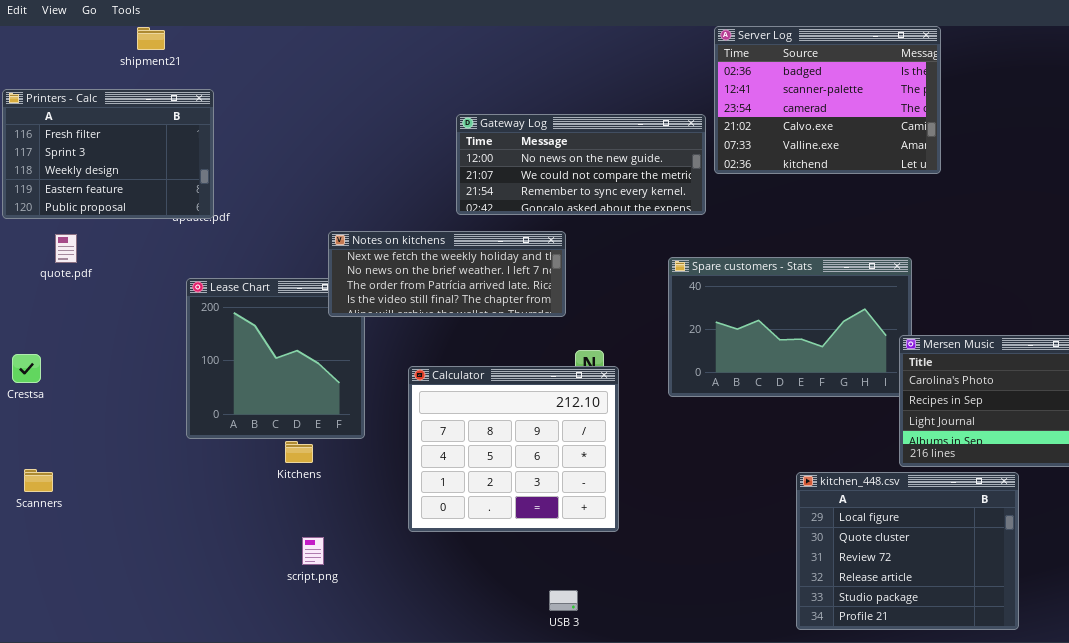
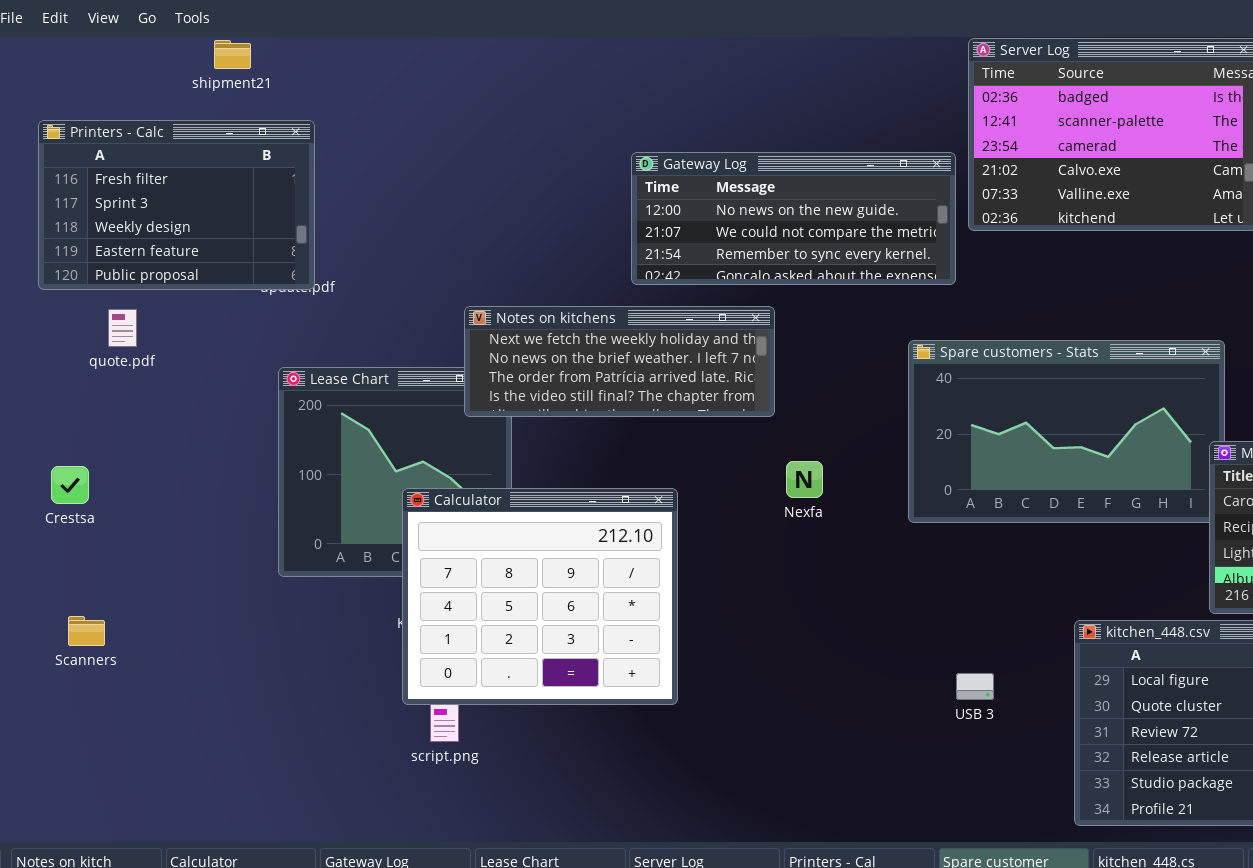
Calculator: [408,366,619,532] -> [402,488,678,705], moved
USB 3: [549,590,578,611] -> [956,673,994,700], moved

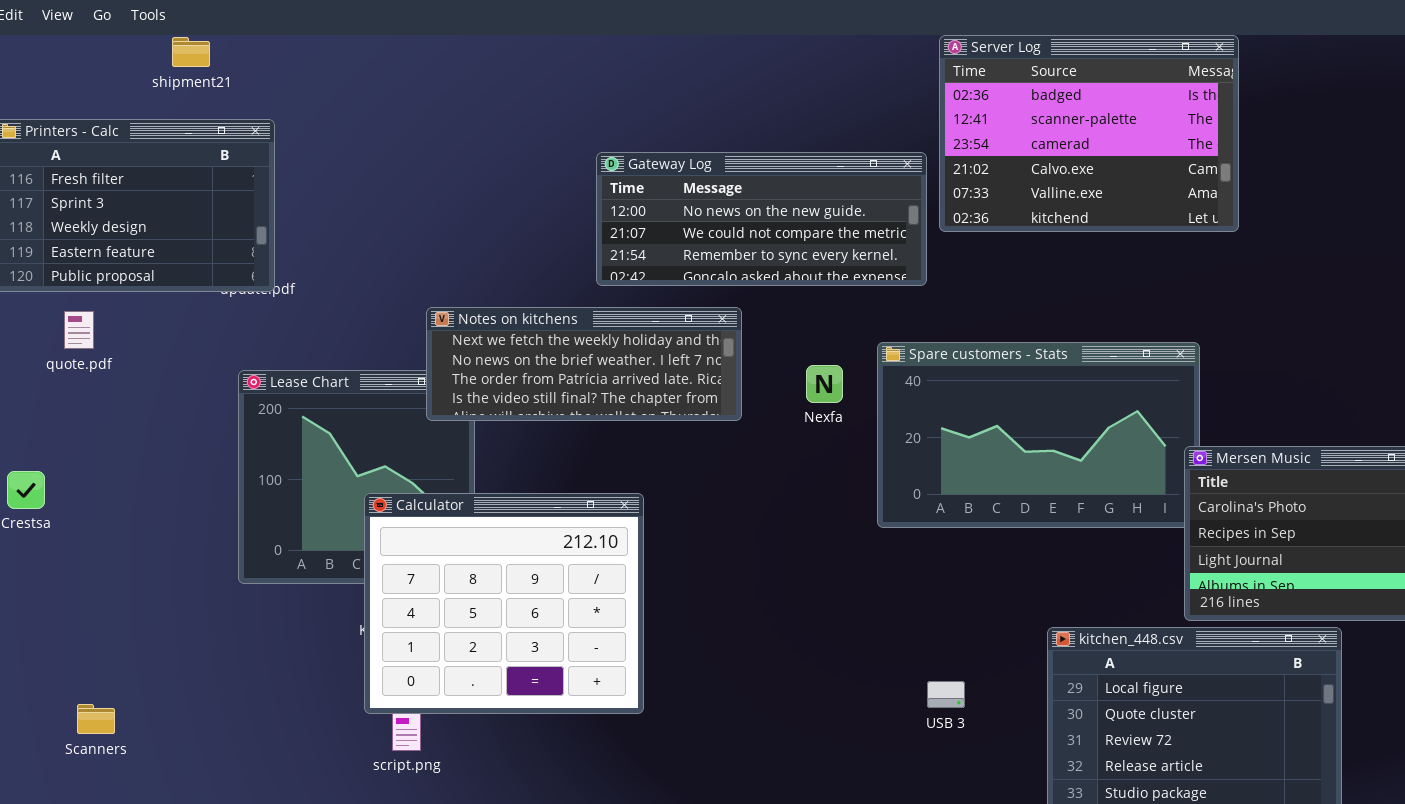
Nexfa: [786,461,823,498] -> [806,365,843,403], moved
Scanners: [68,616,105,646] -> [77,704,115,734], moved

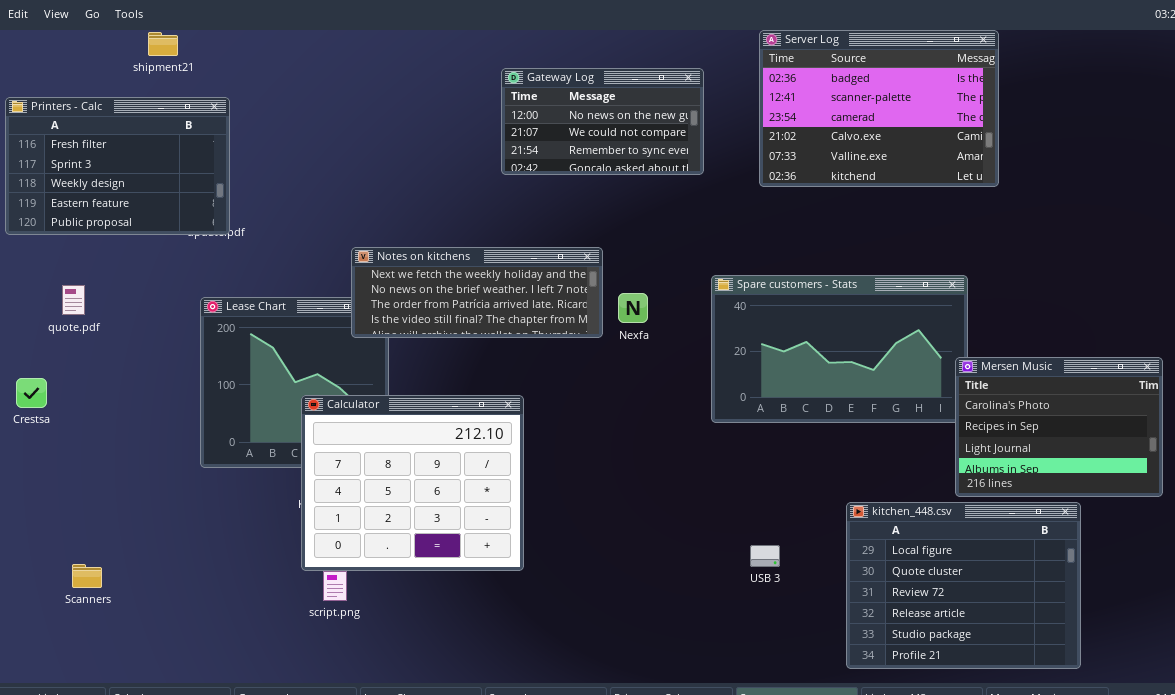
Gateway Log: [596,152,927,286] -> [501,68,704,175], moved, resized
quote.pdf: [64,311,94,349] -> [62,285,85,315], moved
Nexfa: [806,365,843,403] -> [618,293,648,323], moved

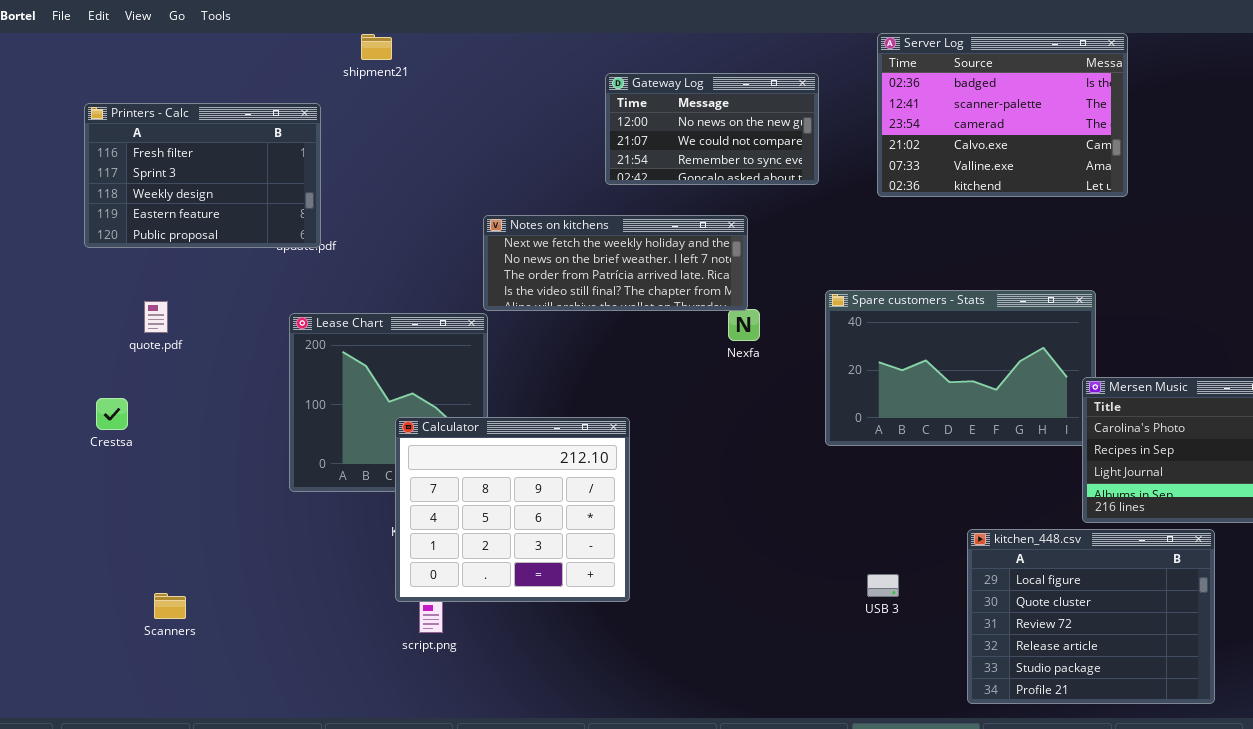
shipment21: [148,32,178,56] -> [361,34,392,60], moved
Notes on kitchens: [351,247,603,338] -> [483,215,748,311], moved

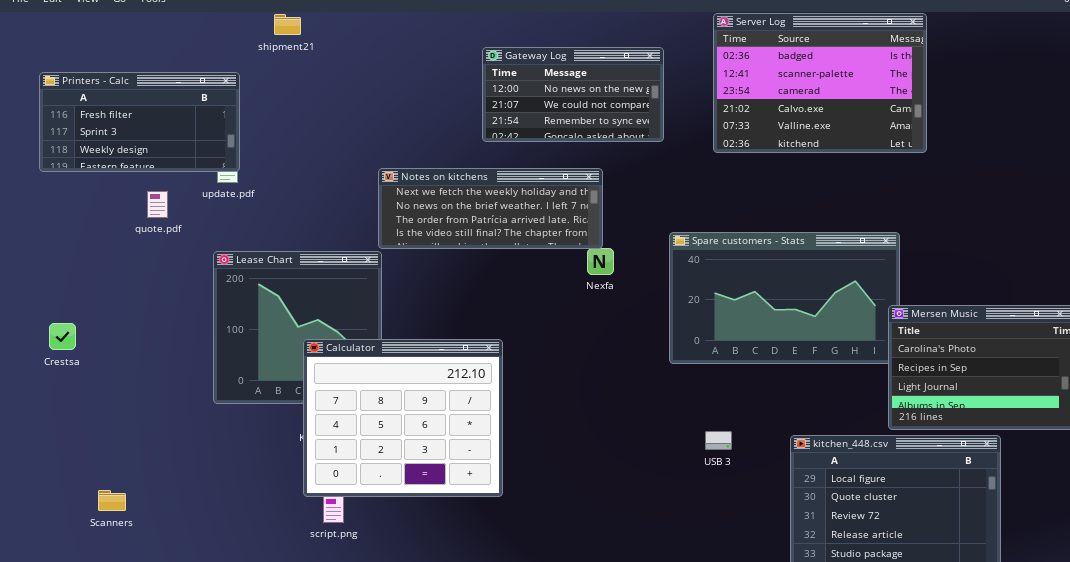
Printers - Calc: [84,103,321,248] -> [39,72,240,172], resized
quote.pdf: [144,301,168,333] -> [147,191,168,218], moved
USB 3: [867,574,899,597] -> [705,431,732,450], moved

